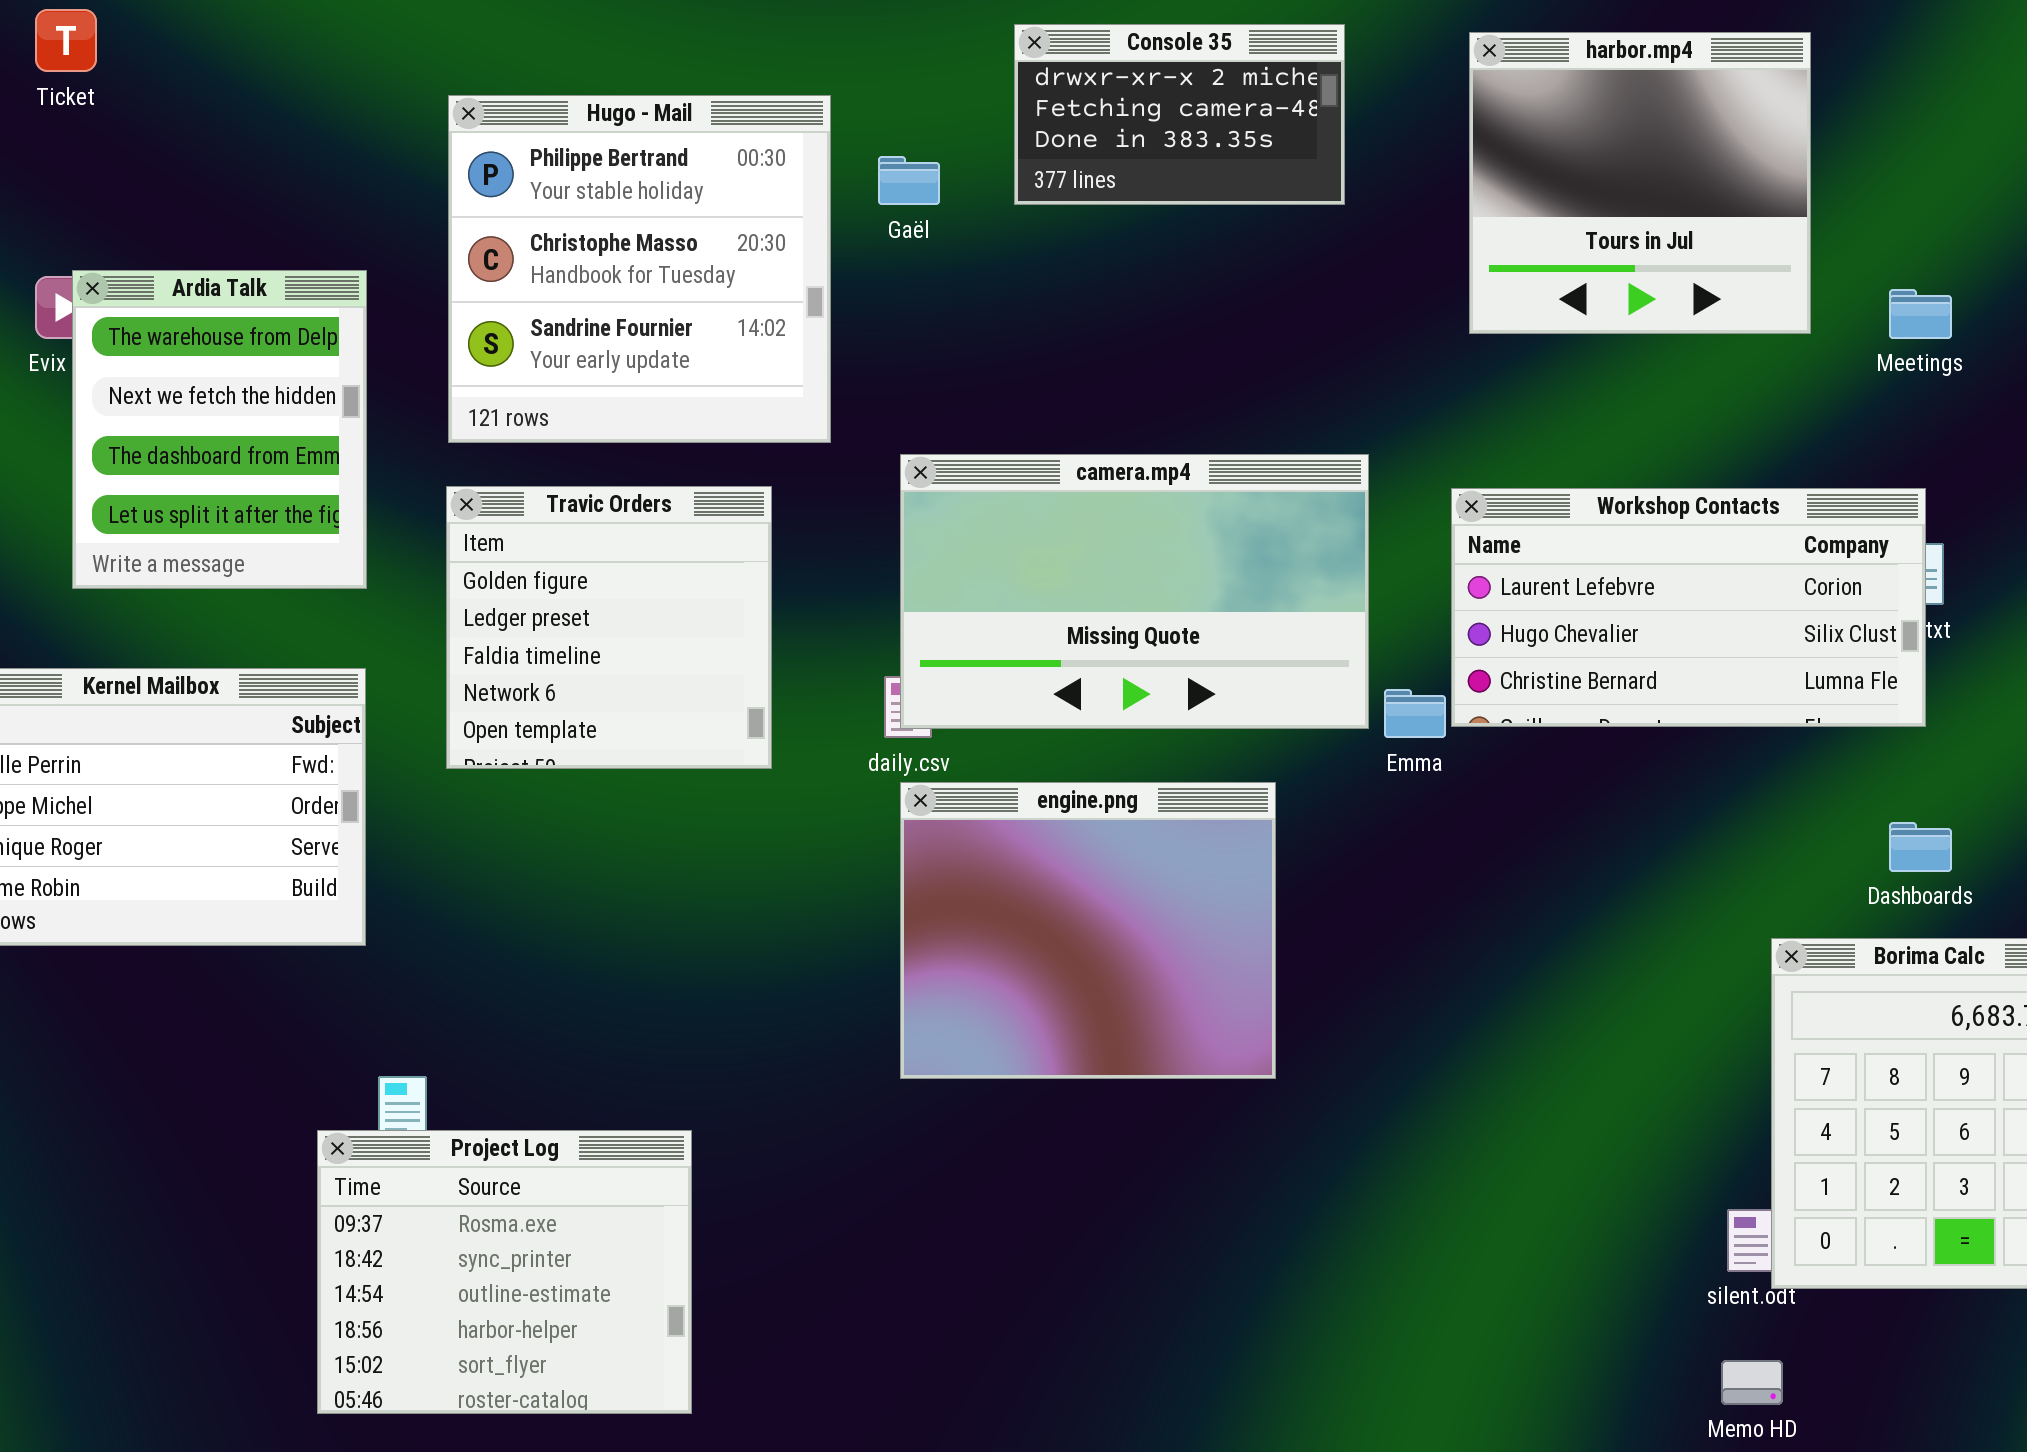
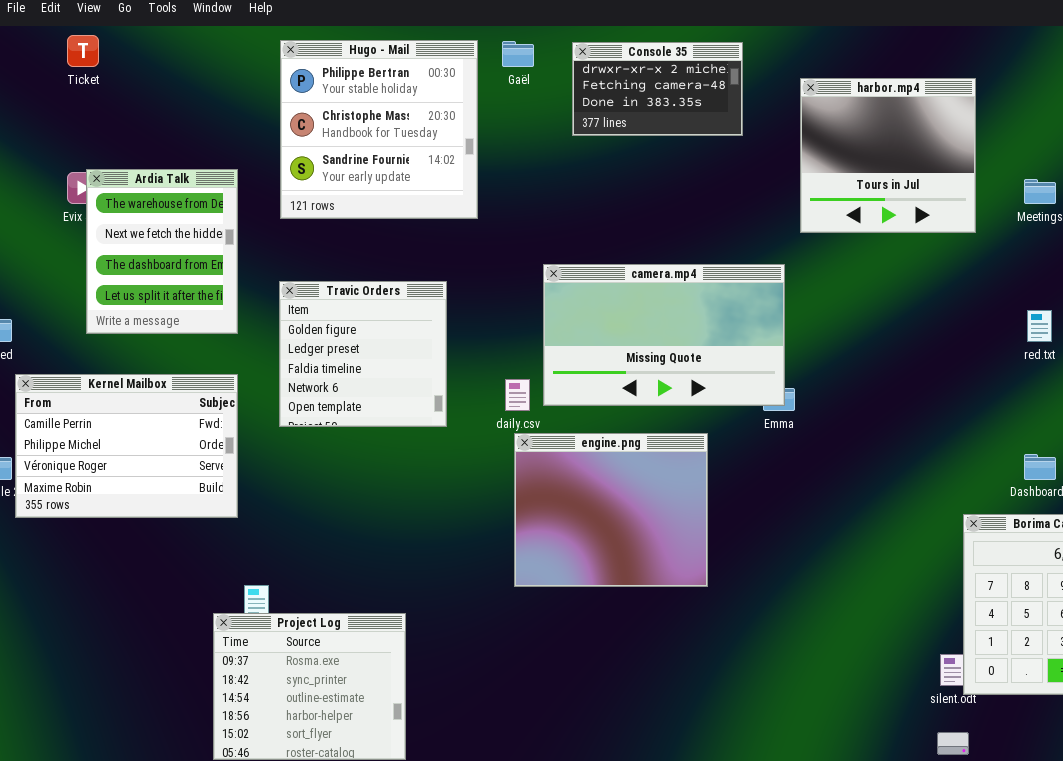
harbor.mp4: [1469,32,1811,334] -> [800,78,976,233], moved
Hugo - Mail: [448,95,831,443] -> [280,40,478,219], moved
Gaël: [878,156,940,205] -> [502,41,534,67], moved
camera.mp4: [900,454,1369,729] -> [543,264,785,406], moved
Workshop Contacts: [1451,488,1926,727] -> none, closed

